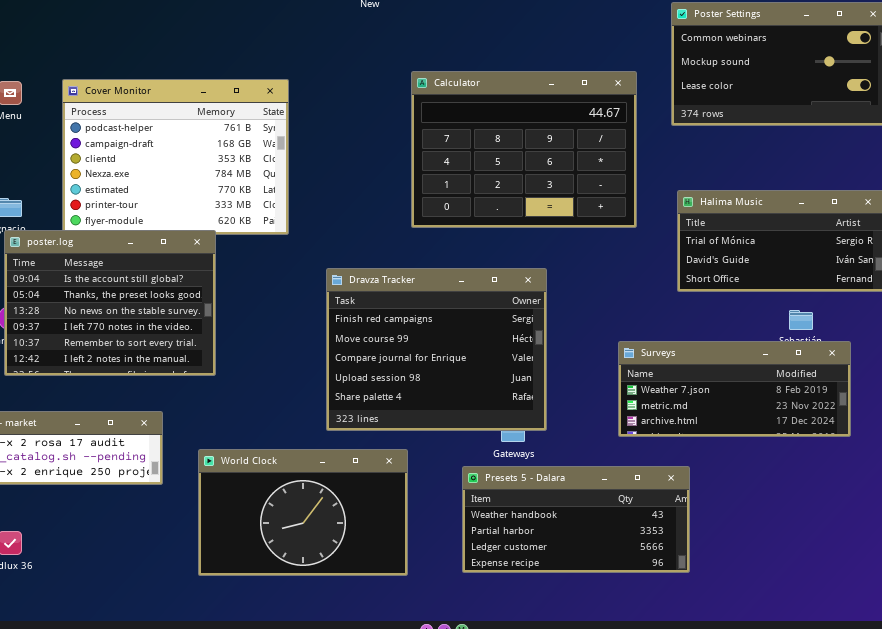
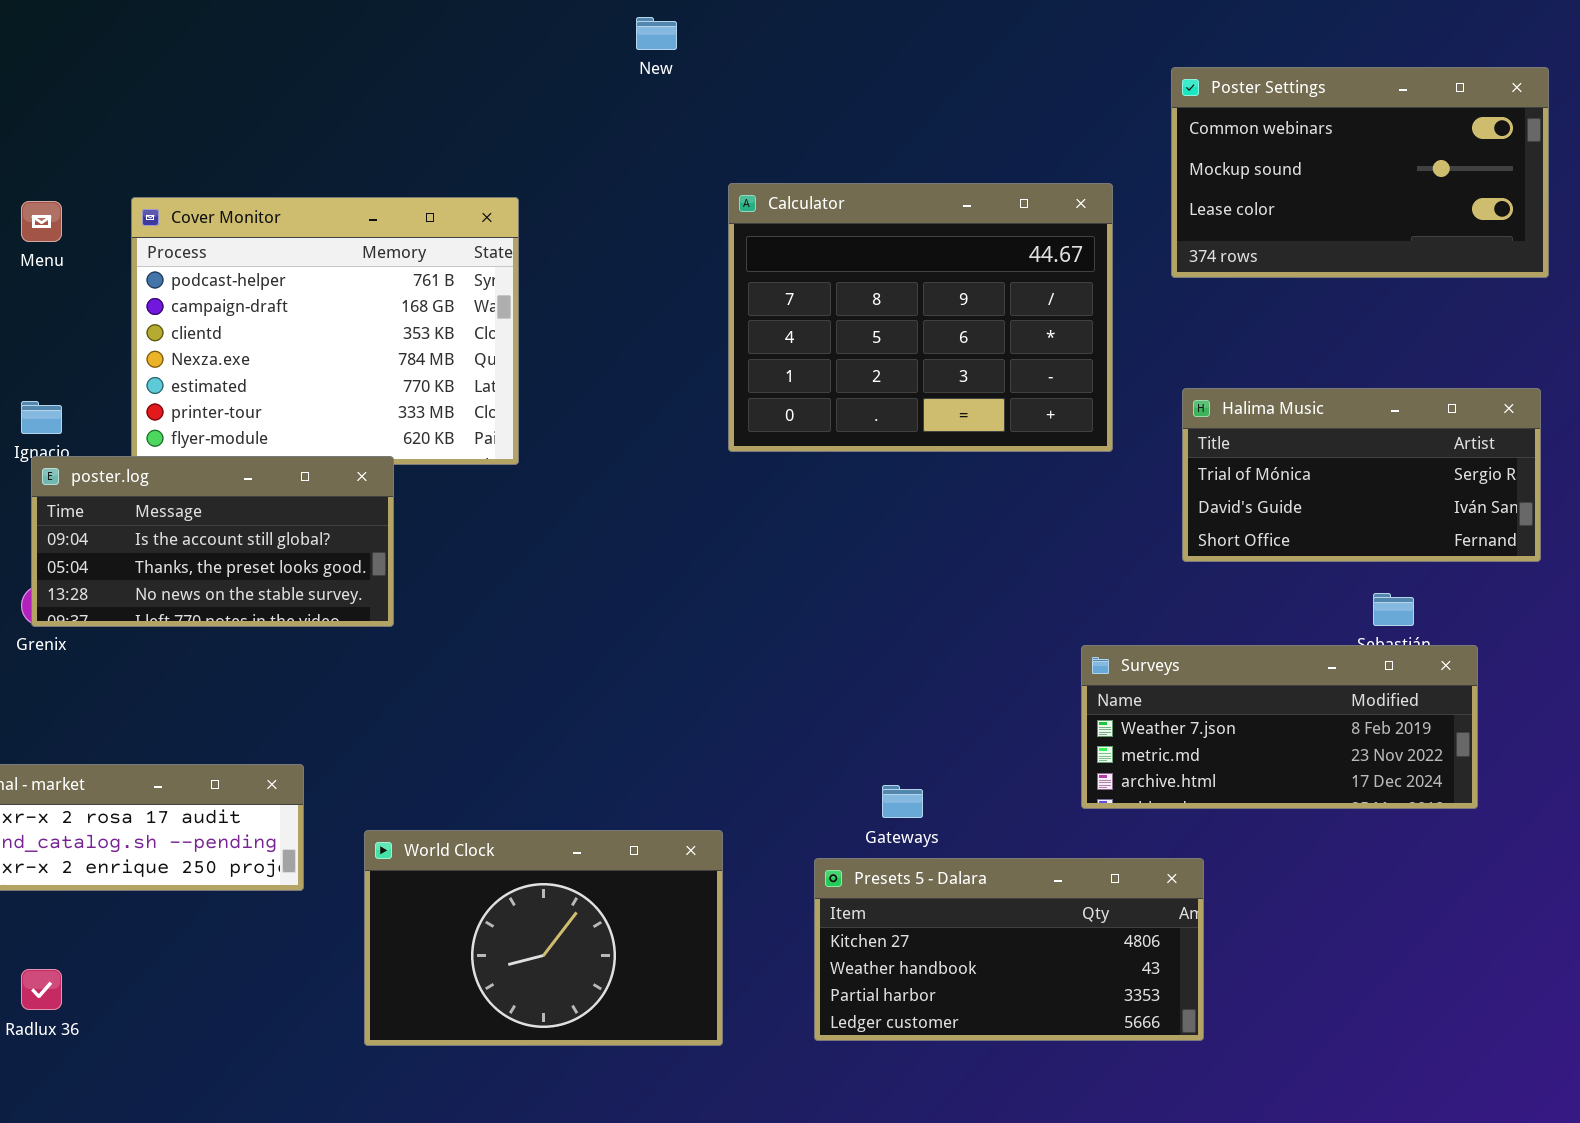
poster.log: [4,230,216,376] -> [31,456,394,627], resized
Dravza Tracker: [326,268,547,431] -> none, closed
Presets 5 - Dalara: [462,466,690,573] -> [814,858,1204,1041], scrolled up 1 row

